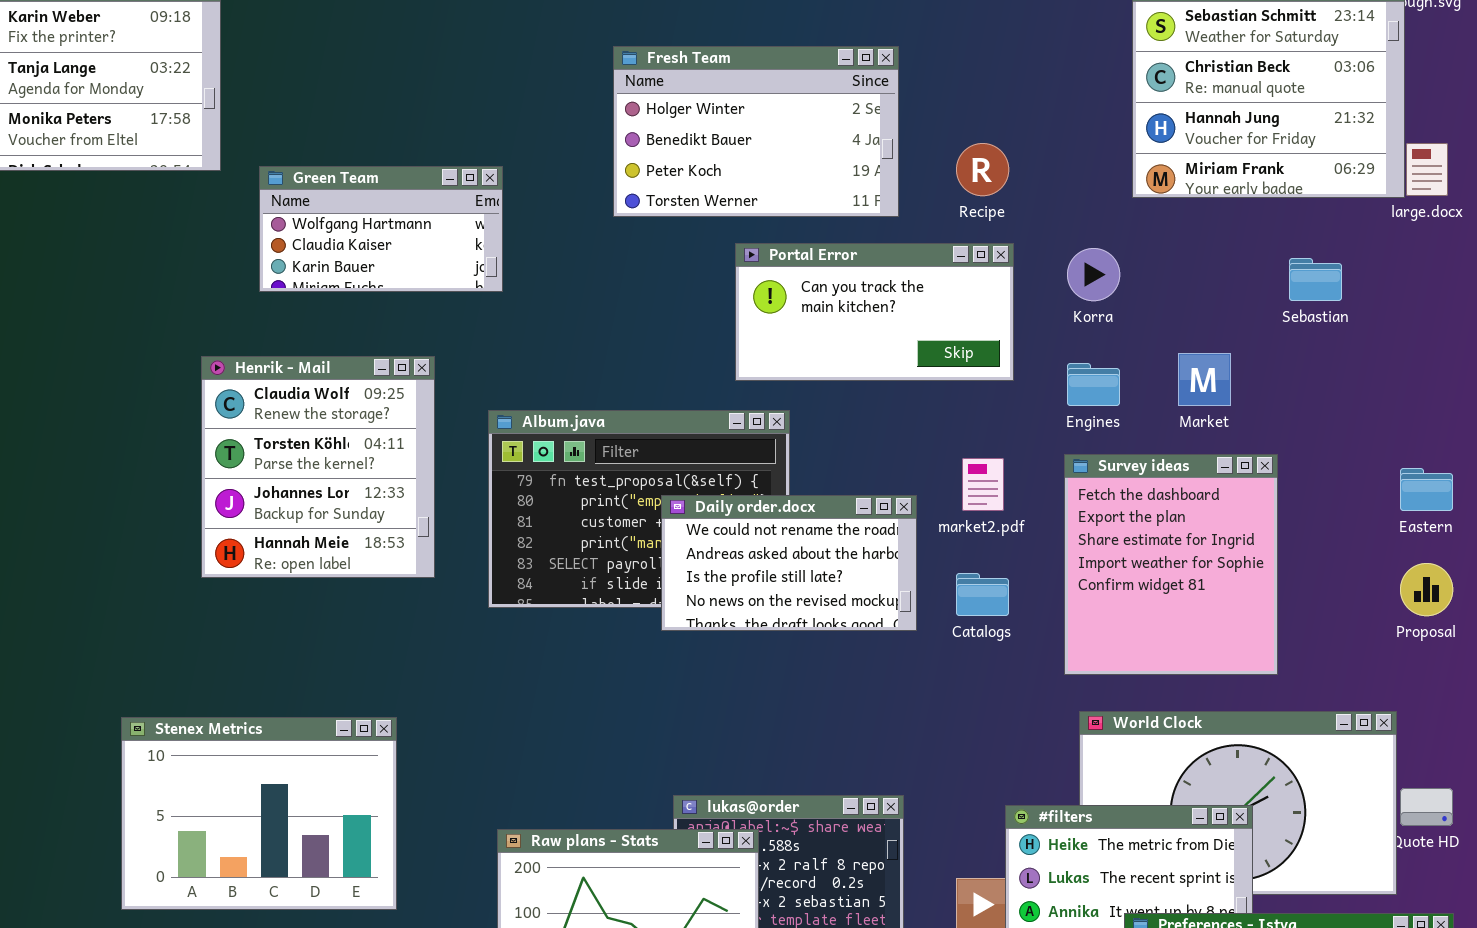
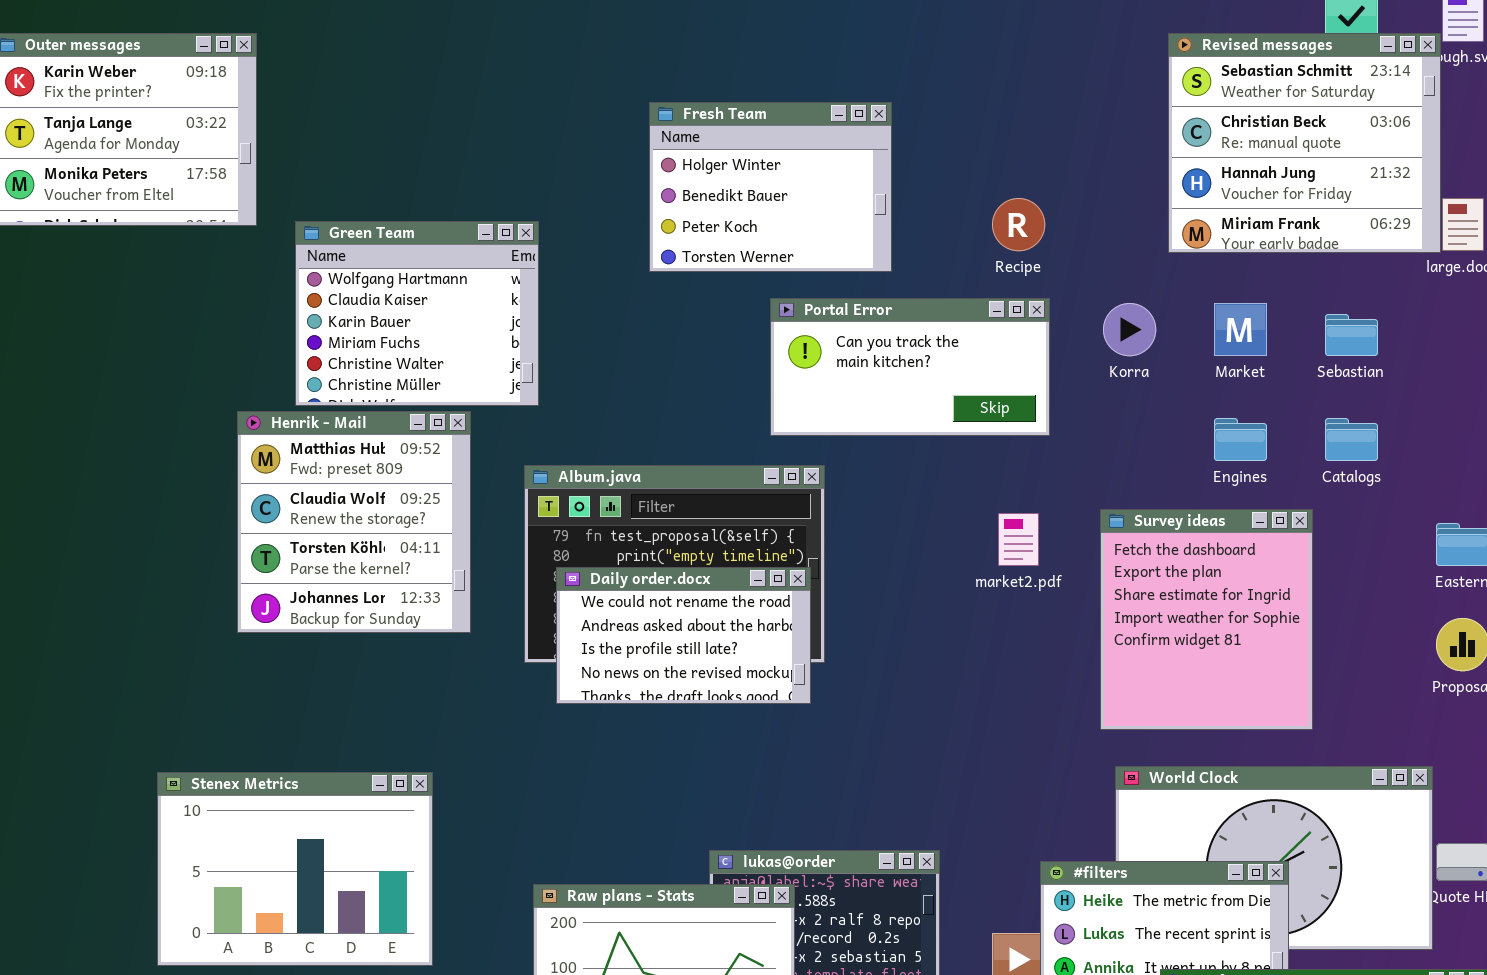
Fresh Team: [613,46,899,217] -> [649,102,892,272], resized
Green Team: [259,166,503,292] -> [295,221,539,406], resized
Market: [1178,353,1231,406] -> [1214,303,1267,356], moved
Henrik - Mail: [201,356,435,578] -> [237,411,471,633], scrolled up 1 row
Engines: [1067,363,1120,406] -> [1214,418,1267,461], moved
Daily order.docx: [661,495,917,631] -> [556,567,811,704], moved
Catalogs: [956,573,1009,616] -> [1325,418,1378,461], moved

